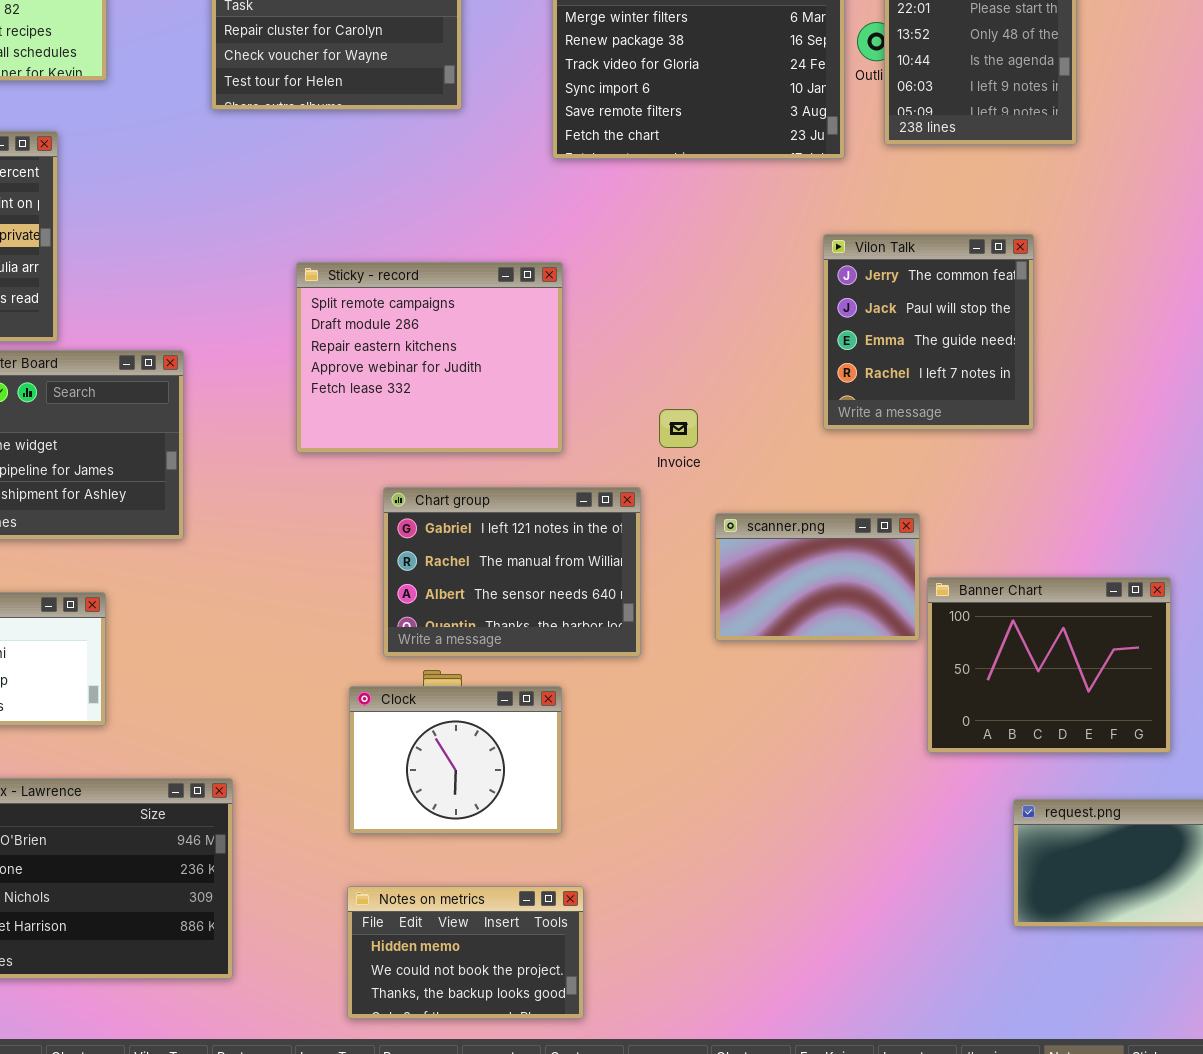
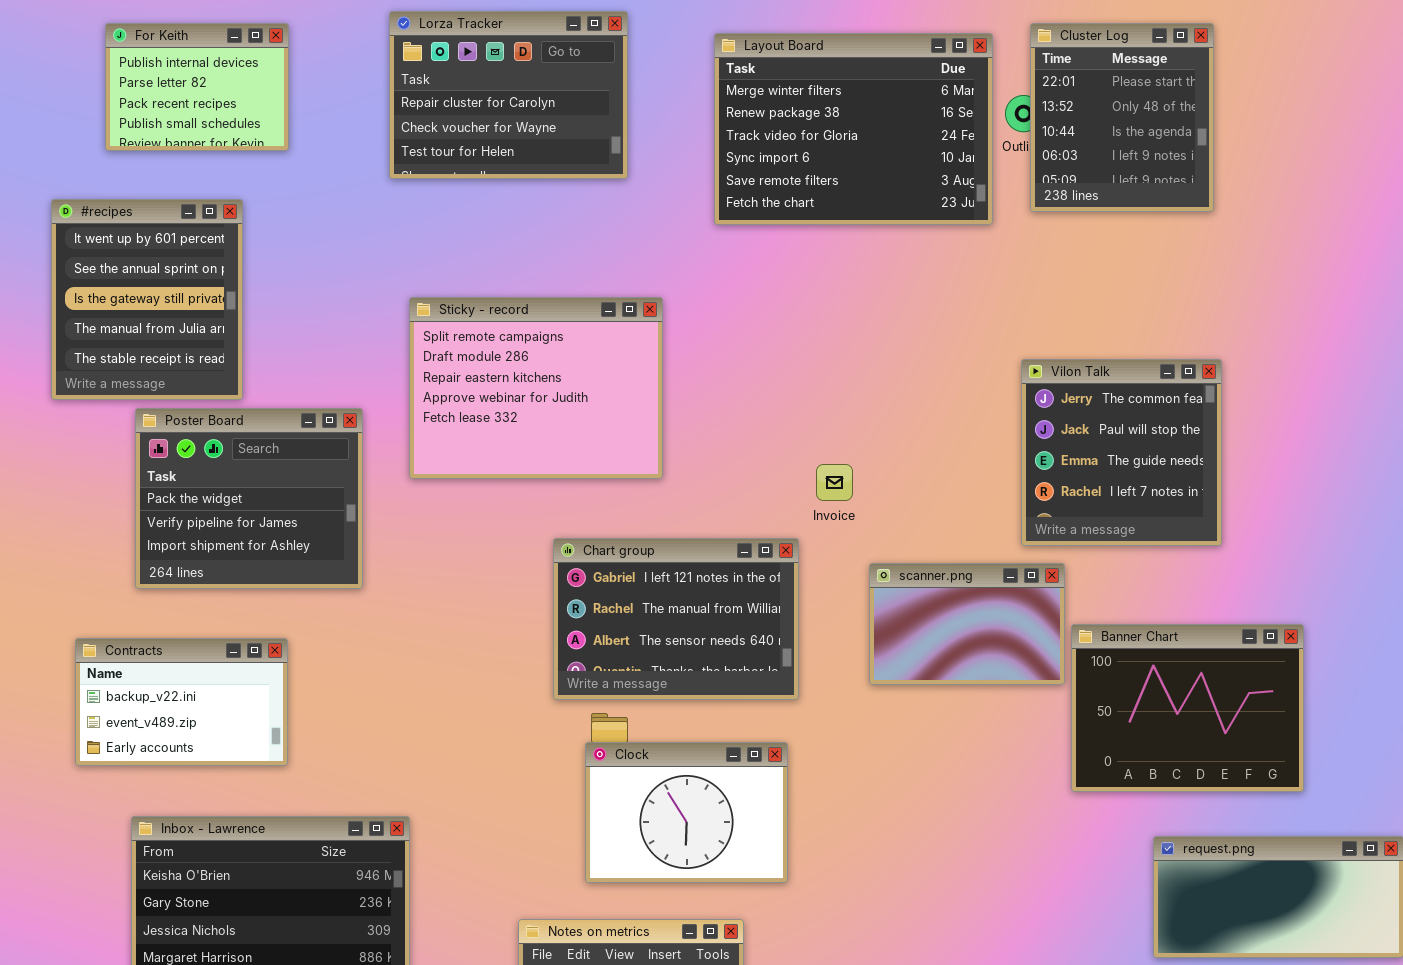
Vilon Talk: [823,234,1034,430] -> [1021,359,1222,546], moved
Sticky - record: [296,262,563,453] -> [409,297,663,479], moved
Clock: [349,686,562,834] -> [585,742,788,883], moved

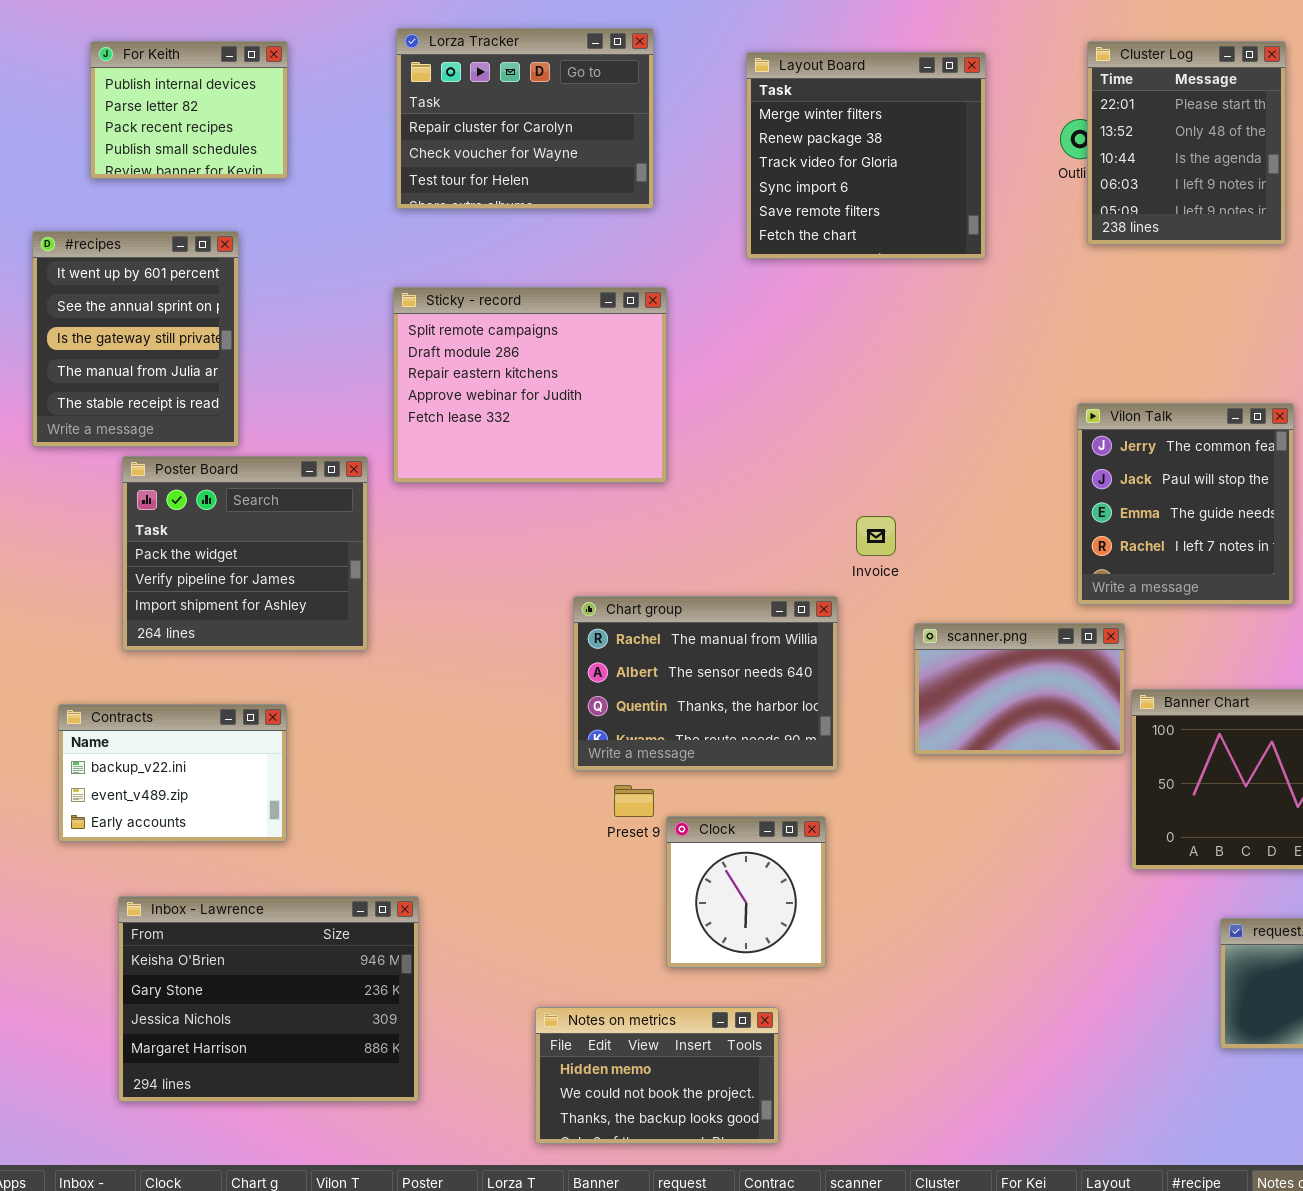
Layout Board: [714,33,993,225] -> [746,52,986,259], resized
Sticky - record: [409,297,663,479] -> [393,287,667,483], moved
Chart group: [553,538,799,700] -> [573,596,838,771], scrolled down 1 row
Clock: [585,742,788,883] -> [666,816,826,968], resized

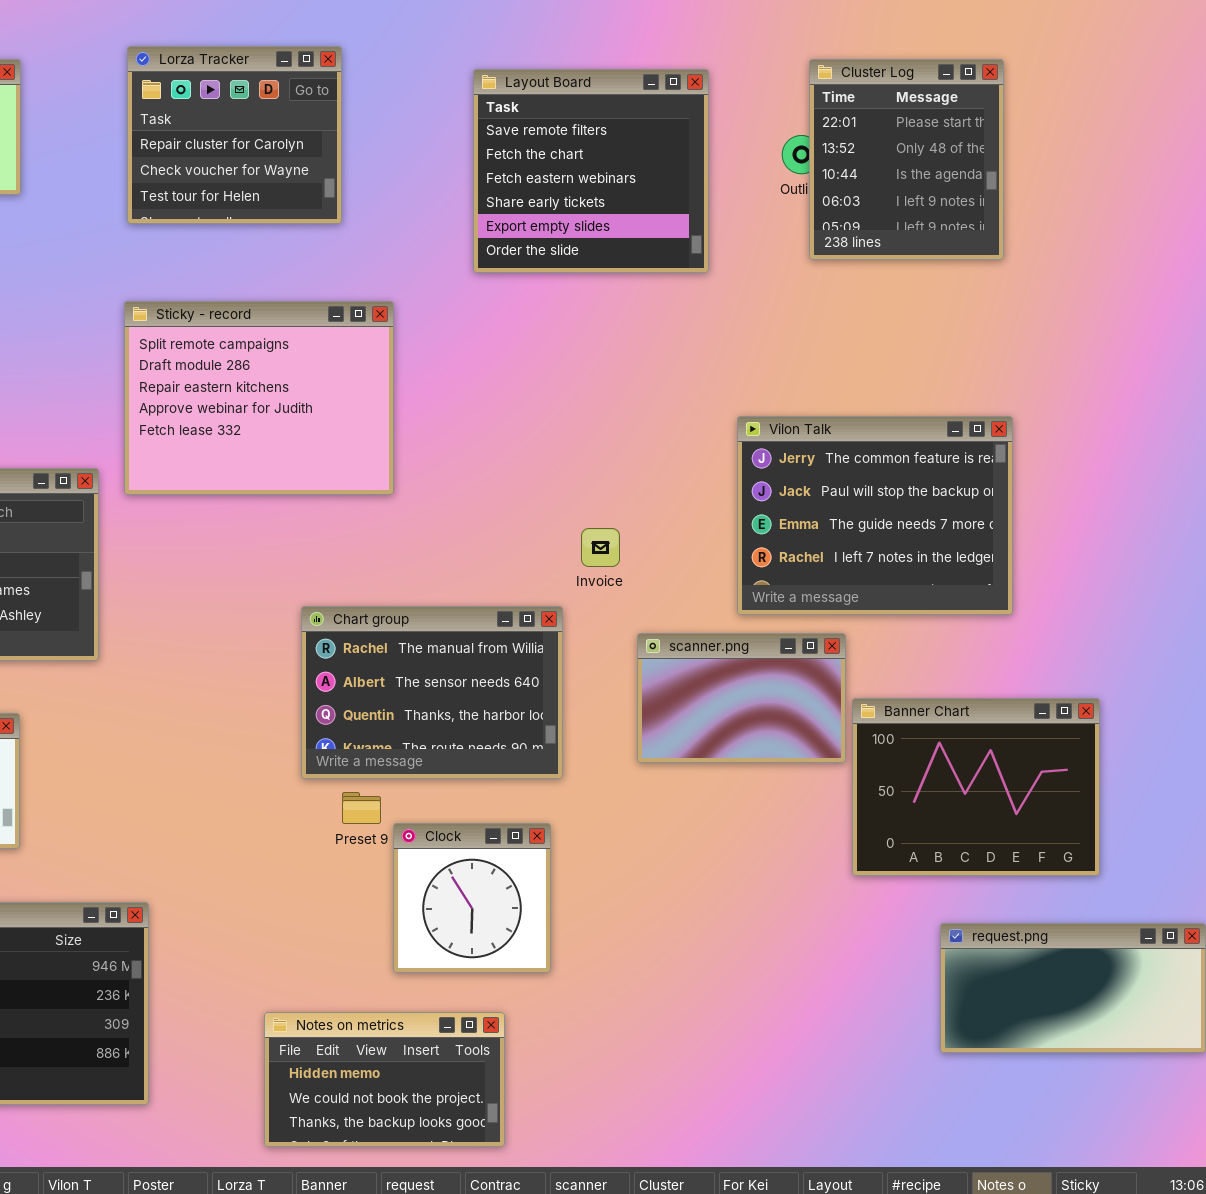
Lorza Tracker: [396,28,654,209] -> [127,46,342,224], resized
Layout Board: [746,52,986,259] -> [473,69,709,273], scrolled down 4 rows
Vilon Talk: [1077,403,1294,605] -> [737,416,1013,615], resized

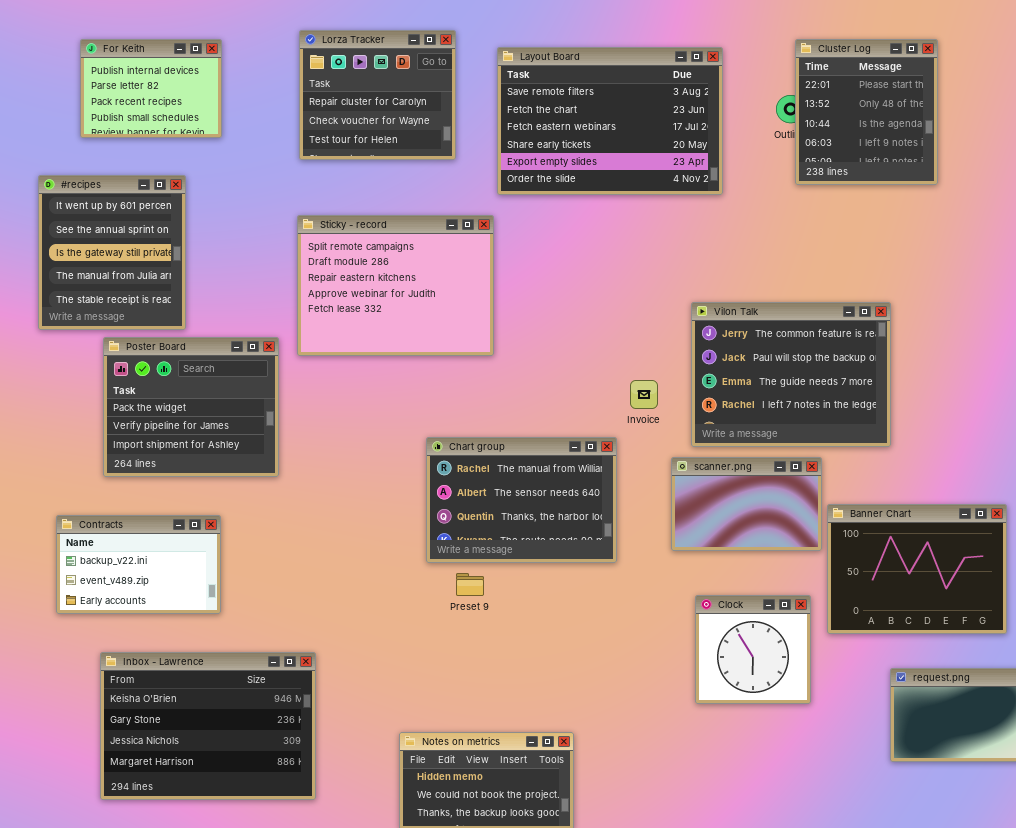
Layout Board: [473,69,709,273] -> [497,47,723,195], resized
Vilon Talk: [737,416,1013,615] -> [691,302,891,447], moved
Clock: [393,823,551,973] -> [695,595,811,704], moved

